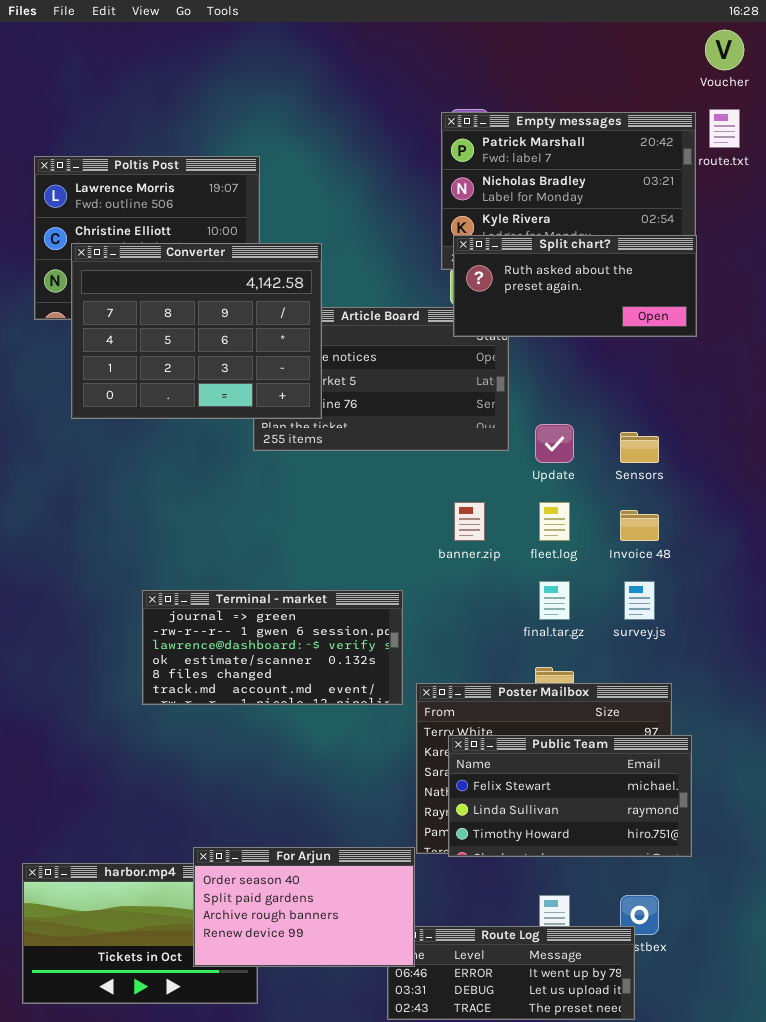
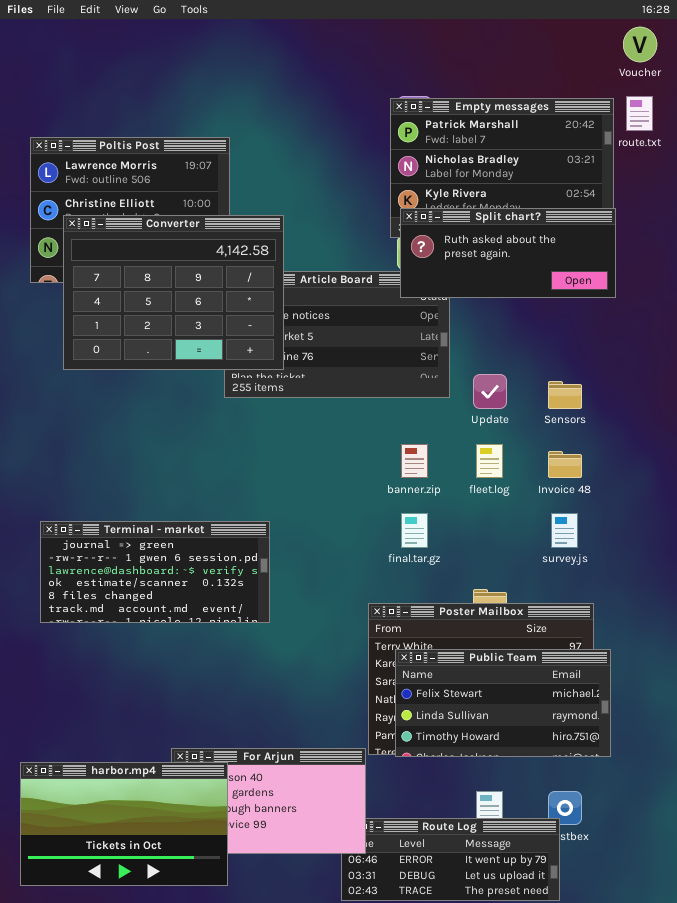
final.tar.gz: [539,581,570,620] -> [401,513,428,548], moved
Terminal - market: [142,590,403,705] -> [40,521,270,623], moved
harbor.mp4: [22,863,258,1004] -> [20,762,228,886], raised

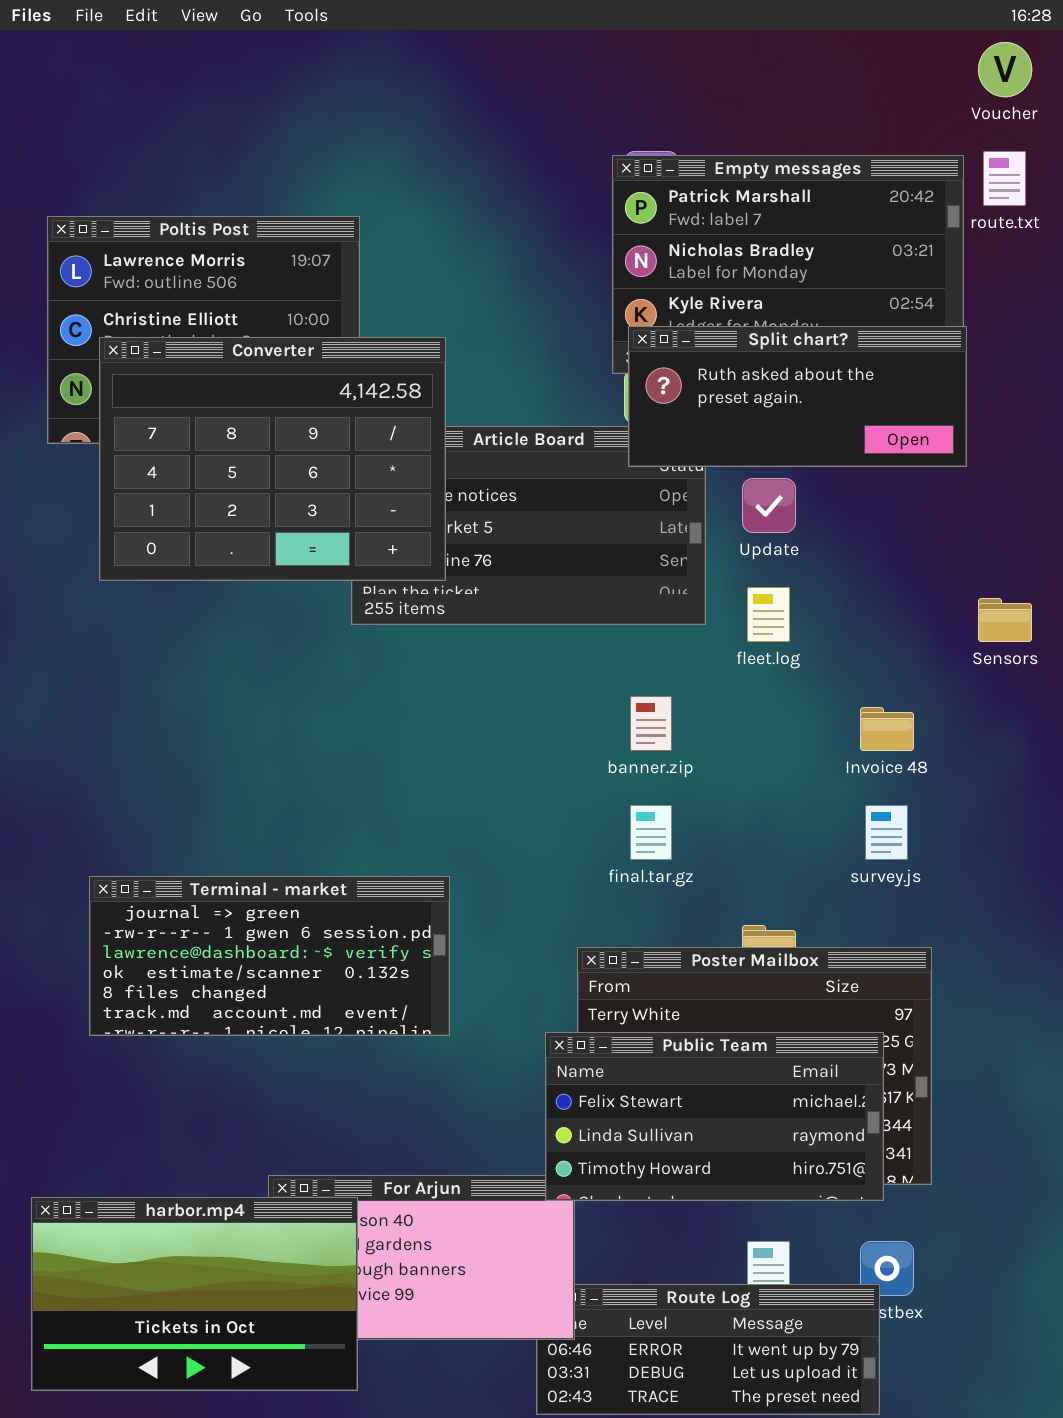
Update: [473,374,507,409] -> [742,478,796,533], moved
Sensors: [548,381,582,409] -> [978,598,1032,642], moved
fleet.log: [476,444,503,478] -> [747,587,790,642], moved
Terminal - market: [40,521,270,623] -> [89,876,450,1036], moved
Public Team: [395,649,611,757] -> [545,1032,884,1201], moved

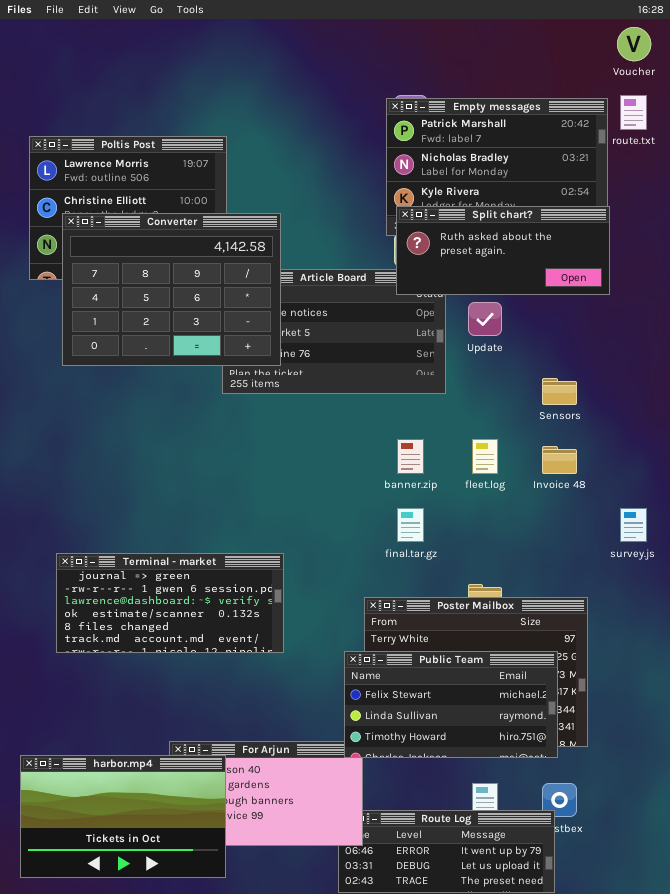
fleet.log: [747,587,790,642] -> [472,439,498,474], moved
Sensors: [978,598,1032,642] -> [542,378,577,405], moved
survey.js: [865,805,908,860] -> [620,508,647,542], moved

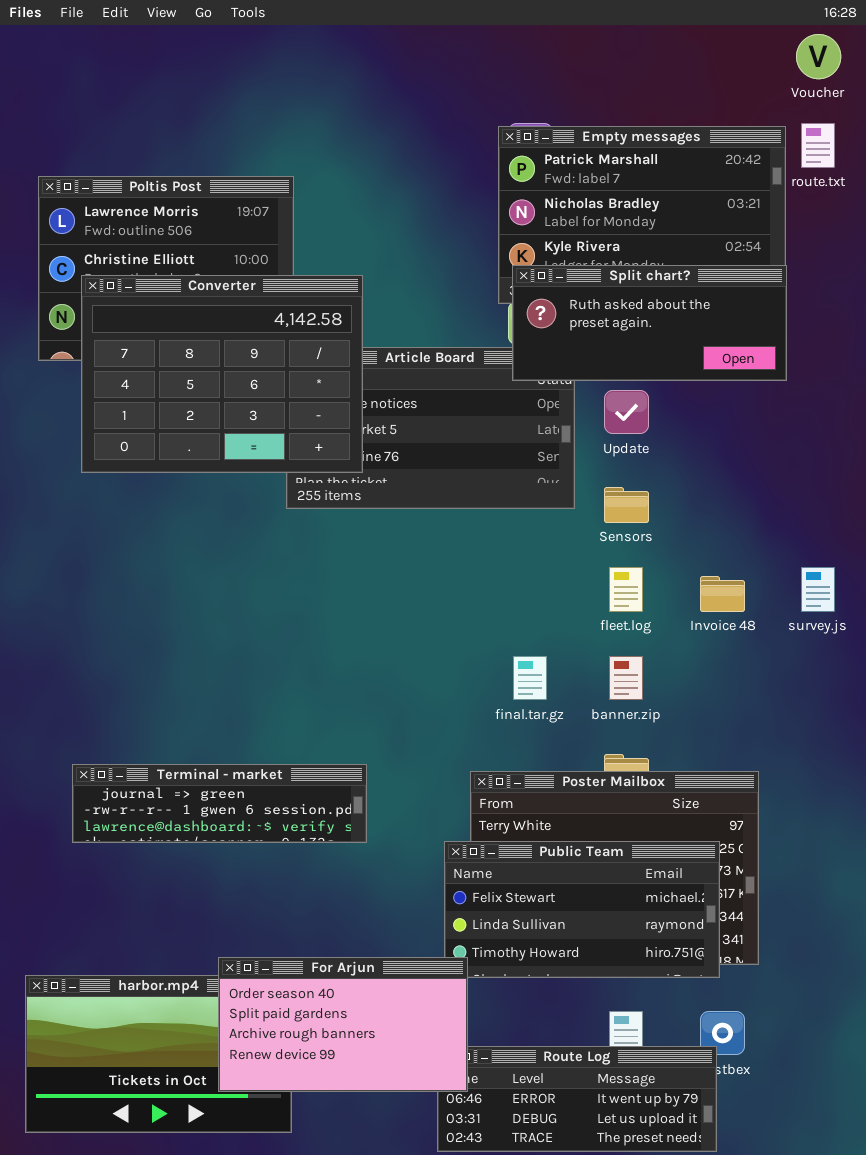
Sensors: [542,378,577,405] -> [604,487,649,523], moved
banner.zip: [397,439,424,474] -> [609,656,643,700], moved
survey.js: [620,508,647,542] -> [801,567,835,612], moved
Terminal - market: [56,553,284,653] -> [72,764,367,843], resized
For Arjun: [169,741,363,846] -> [218,957,468,1092], raised

